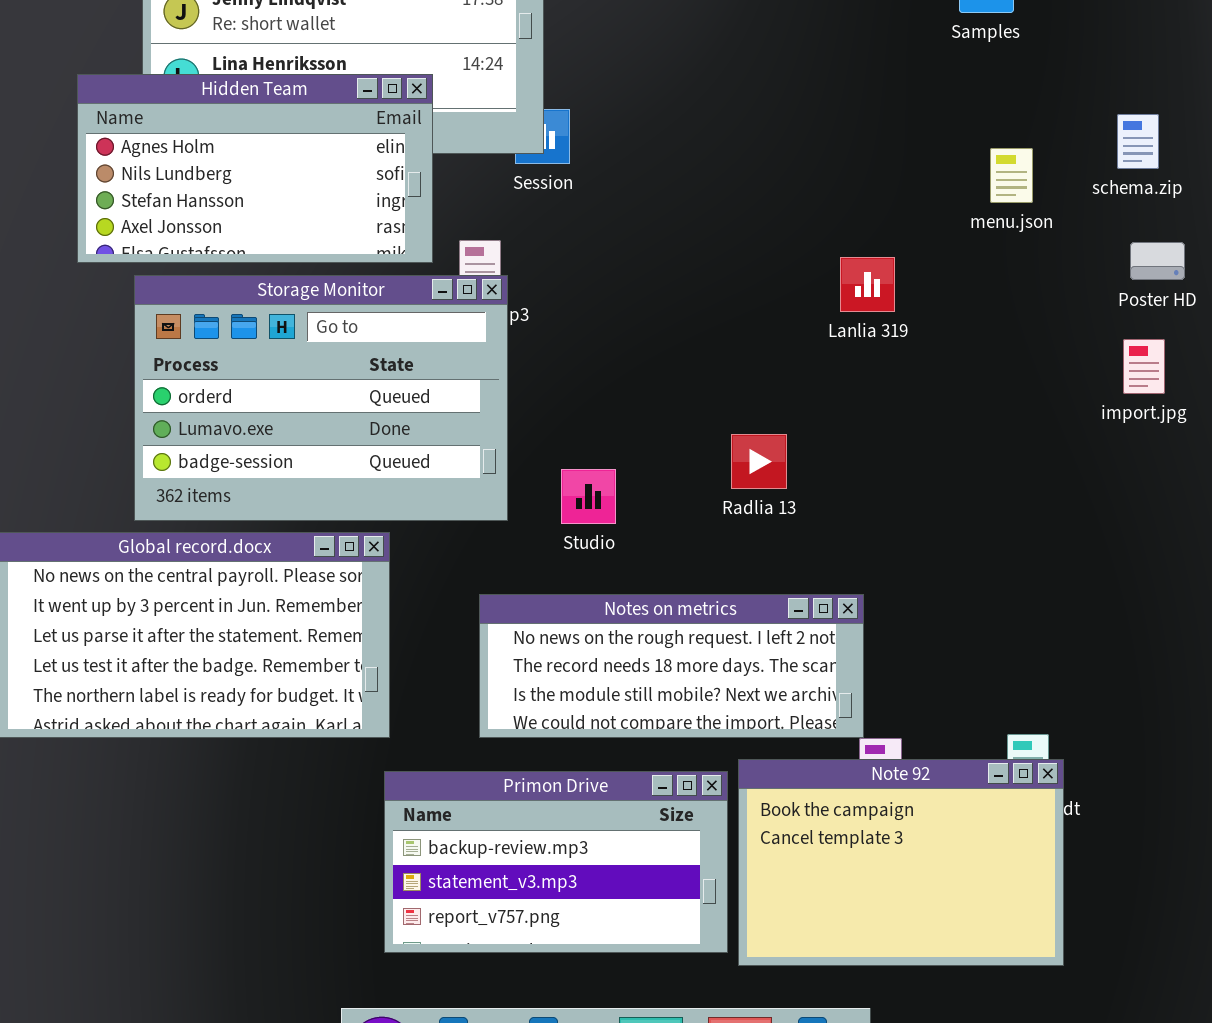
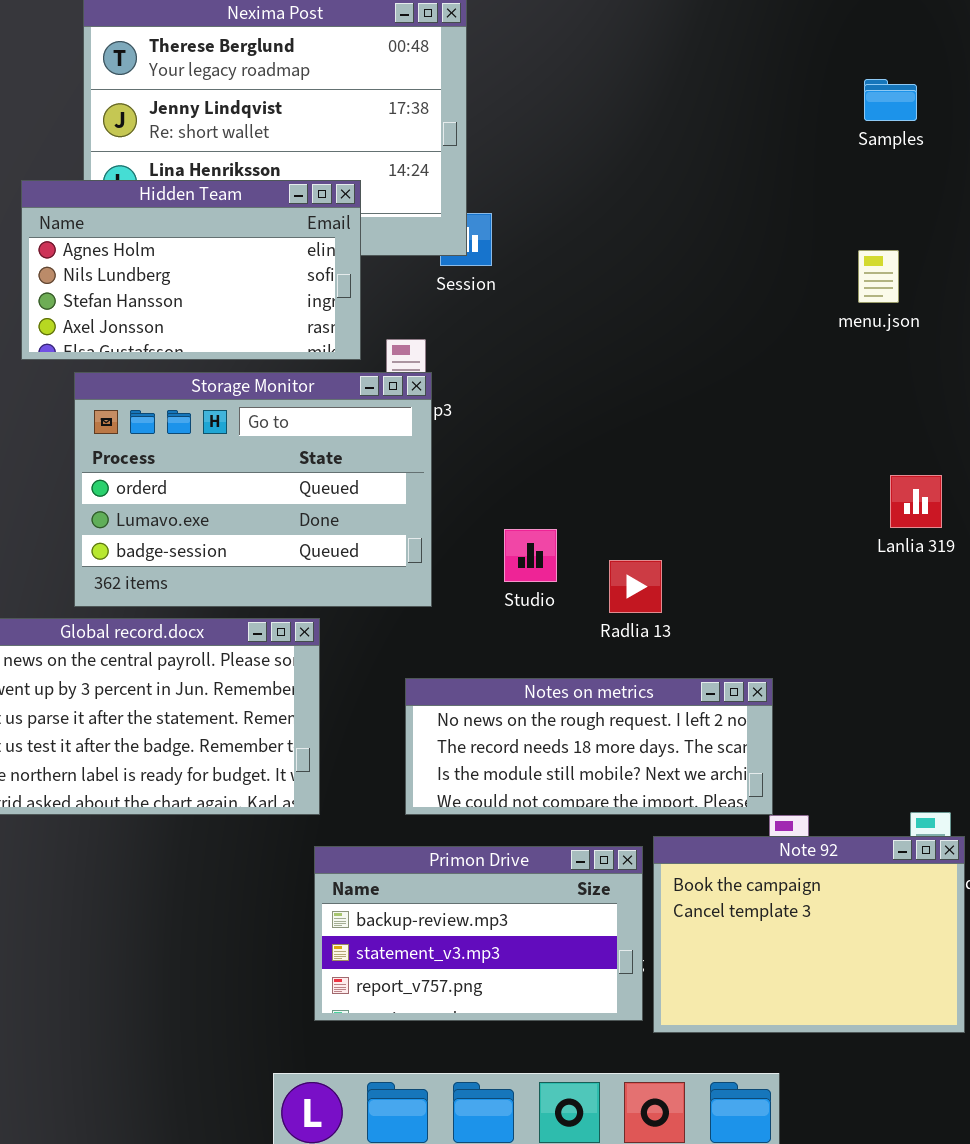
menu.json: [990,148,1033,203] -> [858,250,899,303], moved
Lanlia 319: [840,257,895,312] -> [890,475,942,528], moved
Radlia 13: [731,434,787,489] -> [609,560,662,613], moved
Studio: [561,469,616,524] -> [504,529,557,582], moved

